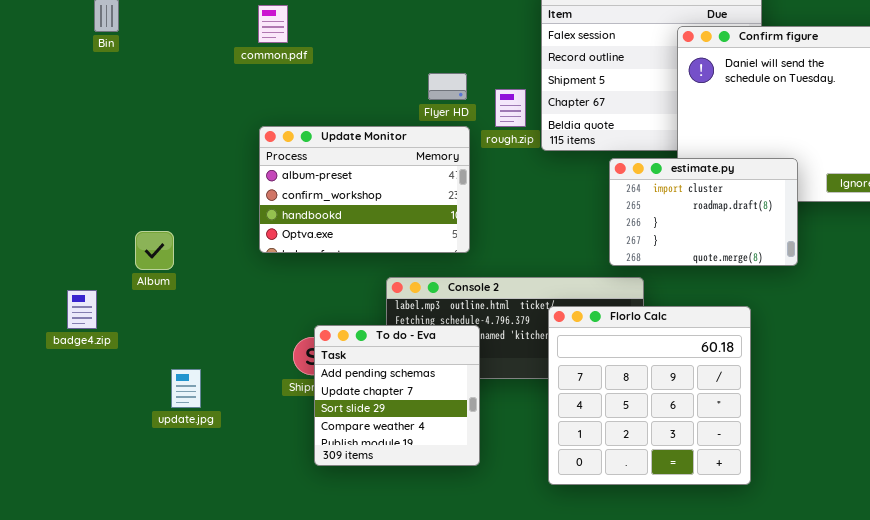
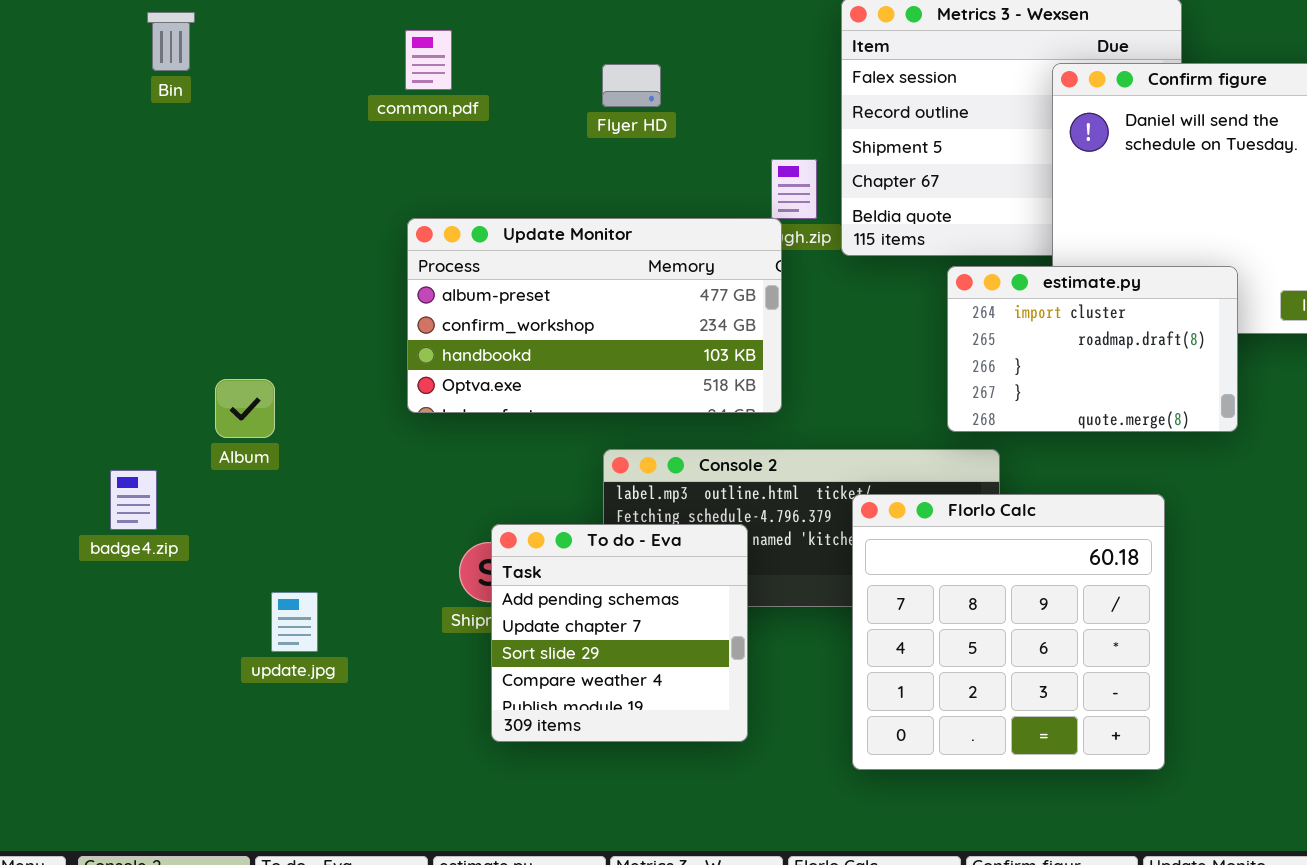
Flyer HD: [428,73,467,100] -> [602,64,661,107], moved
Update Monitor: [259,126,470,253] -> [407,218,782,413], resized

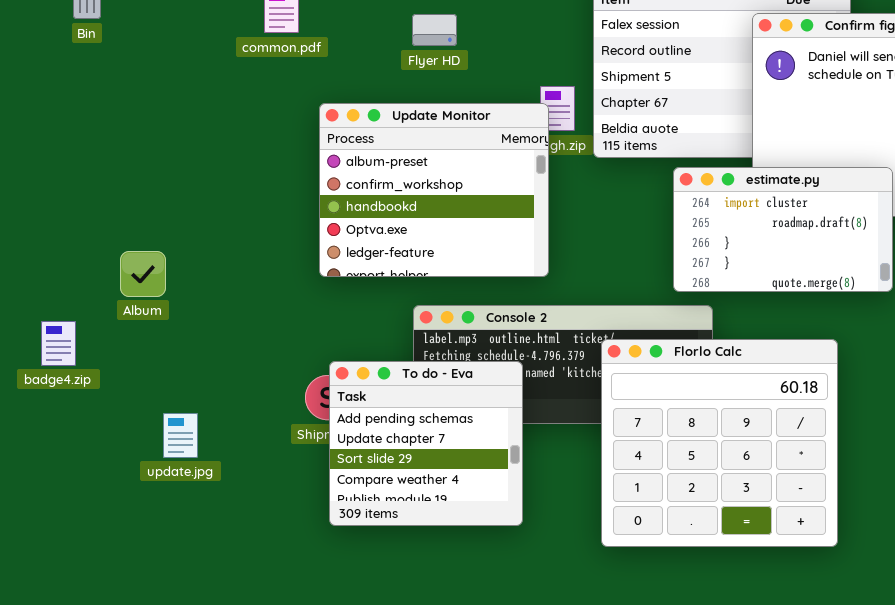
Update Monitor: [407,218,782,413] -> [319,103,549,277], resized

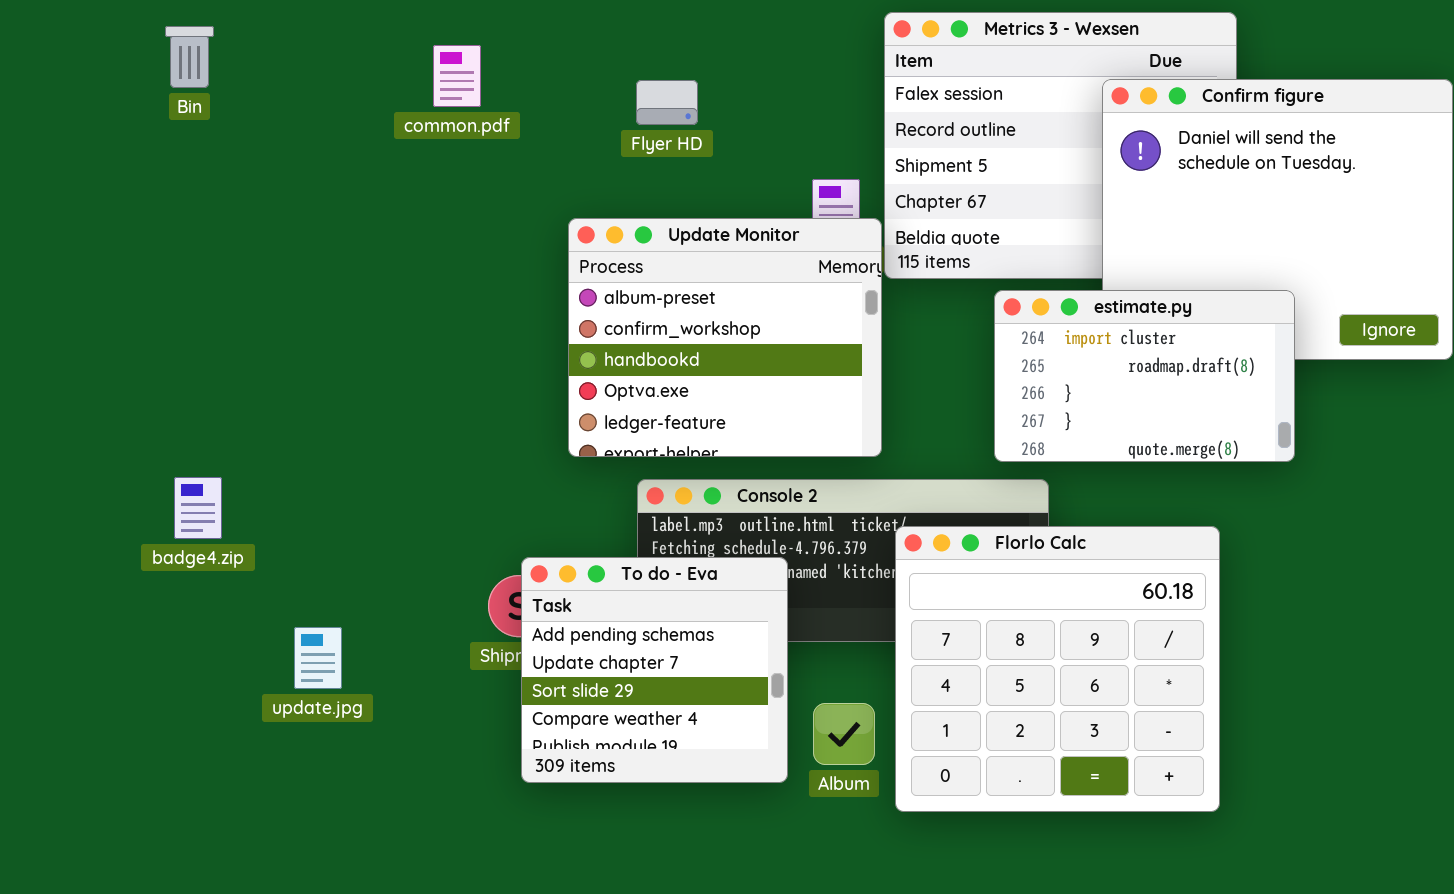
Update Monitor: [319,103,549,277] -> [568,218,882,457], moved
Album: [120,251,166,297] -> [813,703,875,765], moved
badge4.zip: [41,321,76,366] -> [174,477,222,539], moved

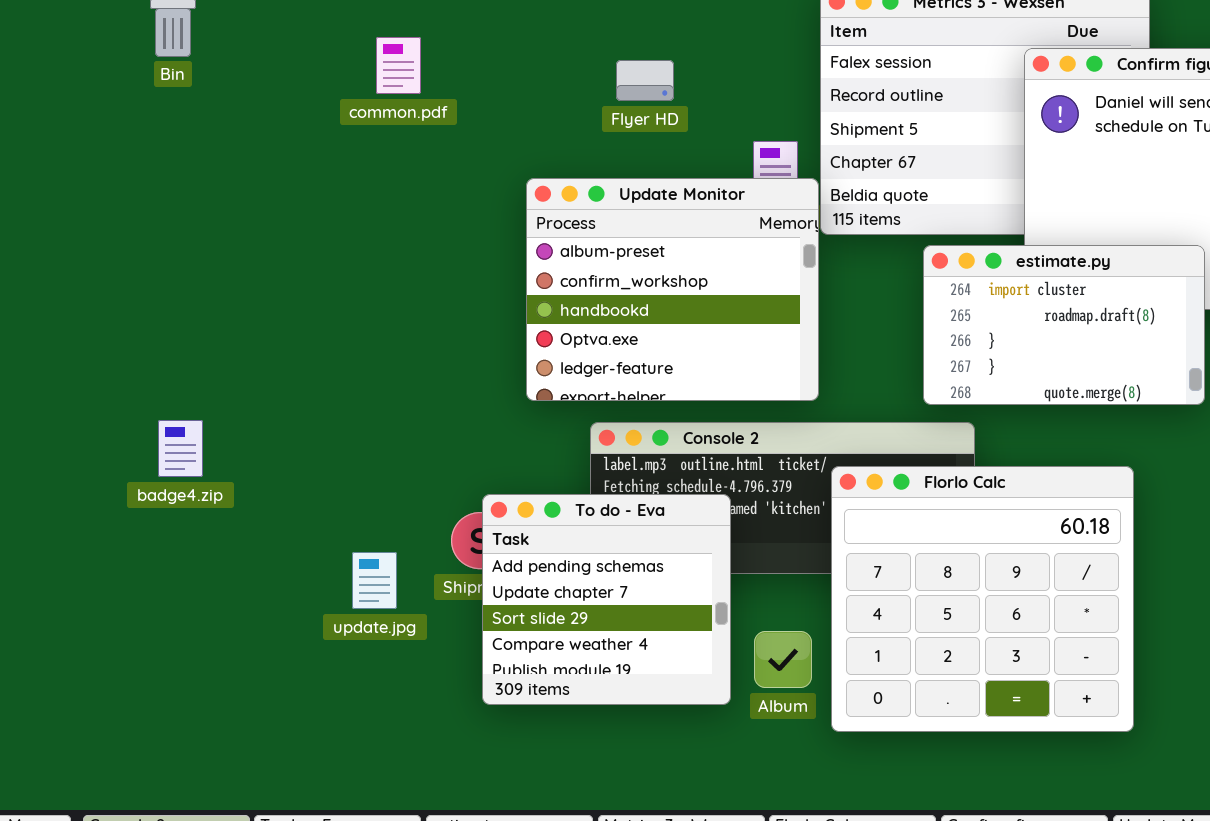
common.pdf: [433,45,481,107] -> [376,37,421,94], moved
Flyer HD: [636,80,698,125] -> [616,60,674,101], moved
update.jpg: [294,627,342,689] -> [352,552,397,609], moved

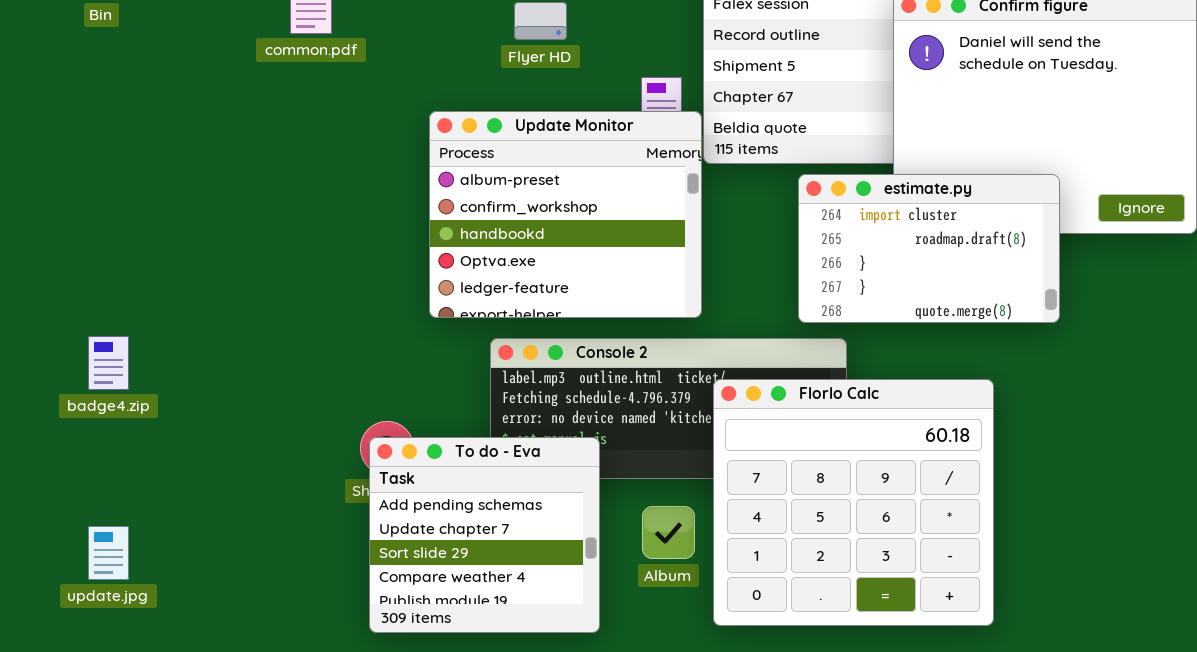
To do - Eva: [482,494,731,705] -> [369,437,600,633], moved
update.jpg: [352,552,397,609] -> [88,526,129,580], moved
Album: [754,631,812,688] -> [642,506,695,559], moved

